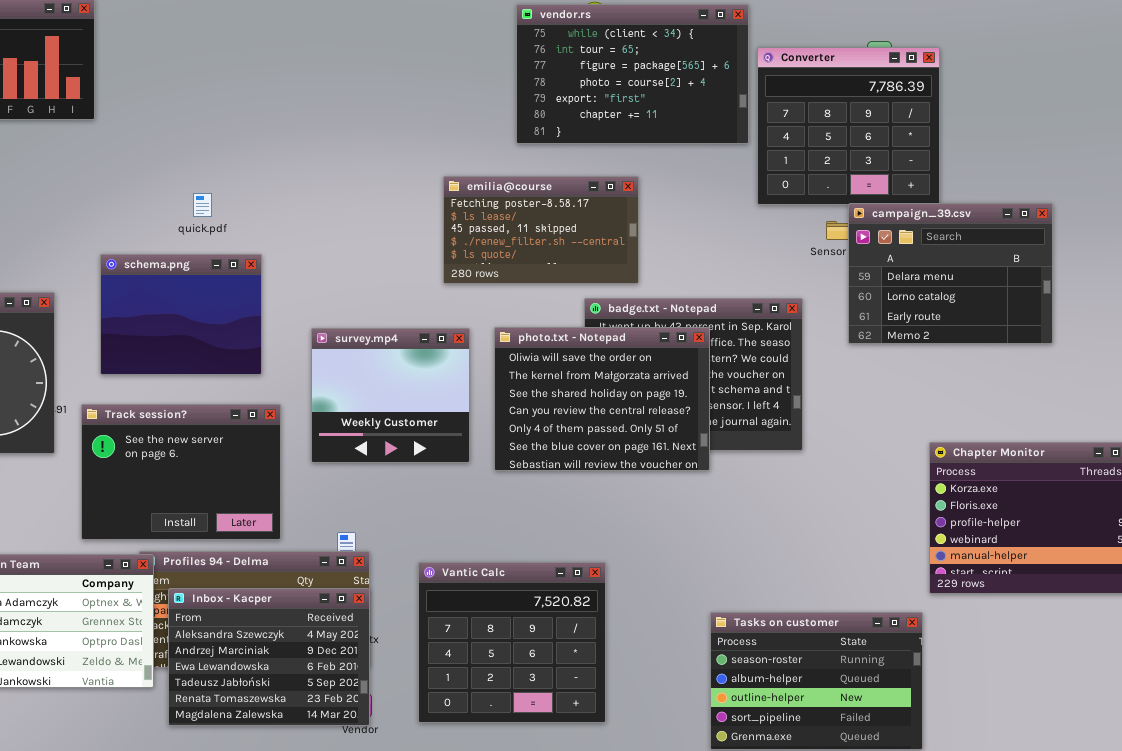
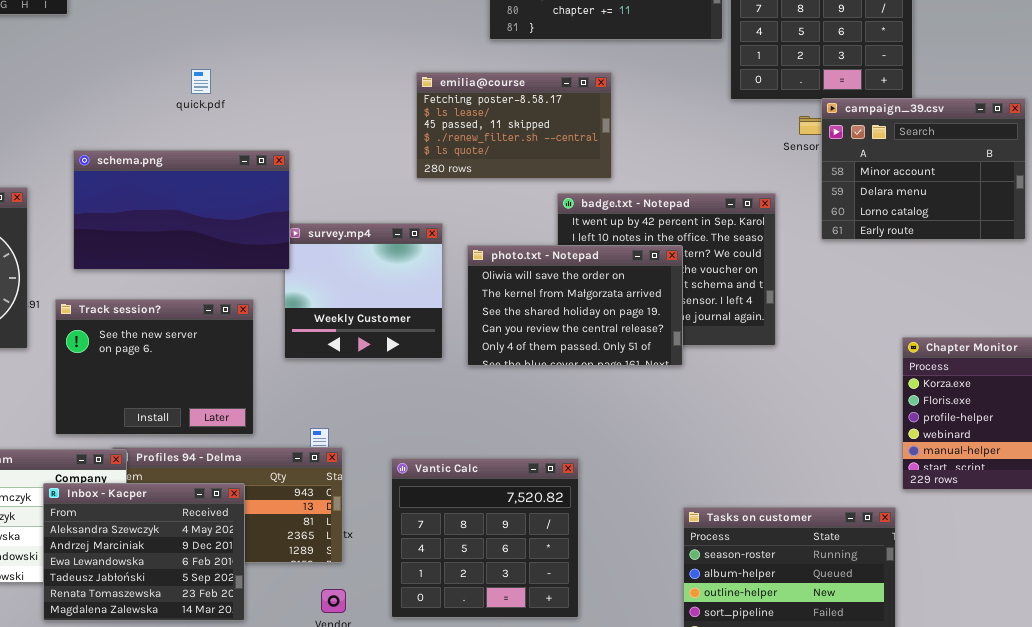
quick.pdf: [193,193,212,217] -> [191,69,211,94], moved
campaign_39.csv: [848,203,1053,344] -> [821,98,1026,240], scrolled up 1 row
schema.png: [100,254,262,375] -> [73,150,290,270], resized
photo.txt - Notepad: [494,327,710,471] -> [467,245,683,366], resized
Inbox - Kacper: [168,588,370,726] -> [43,483,245,621], moved

